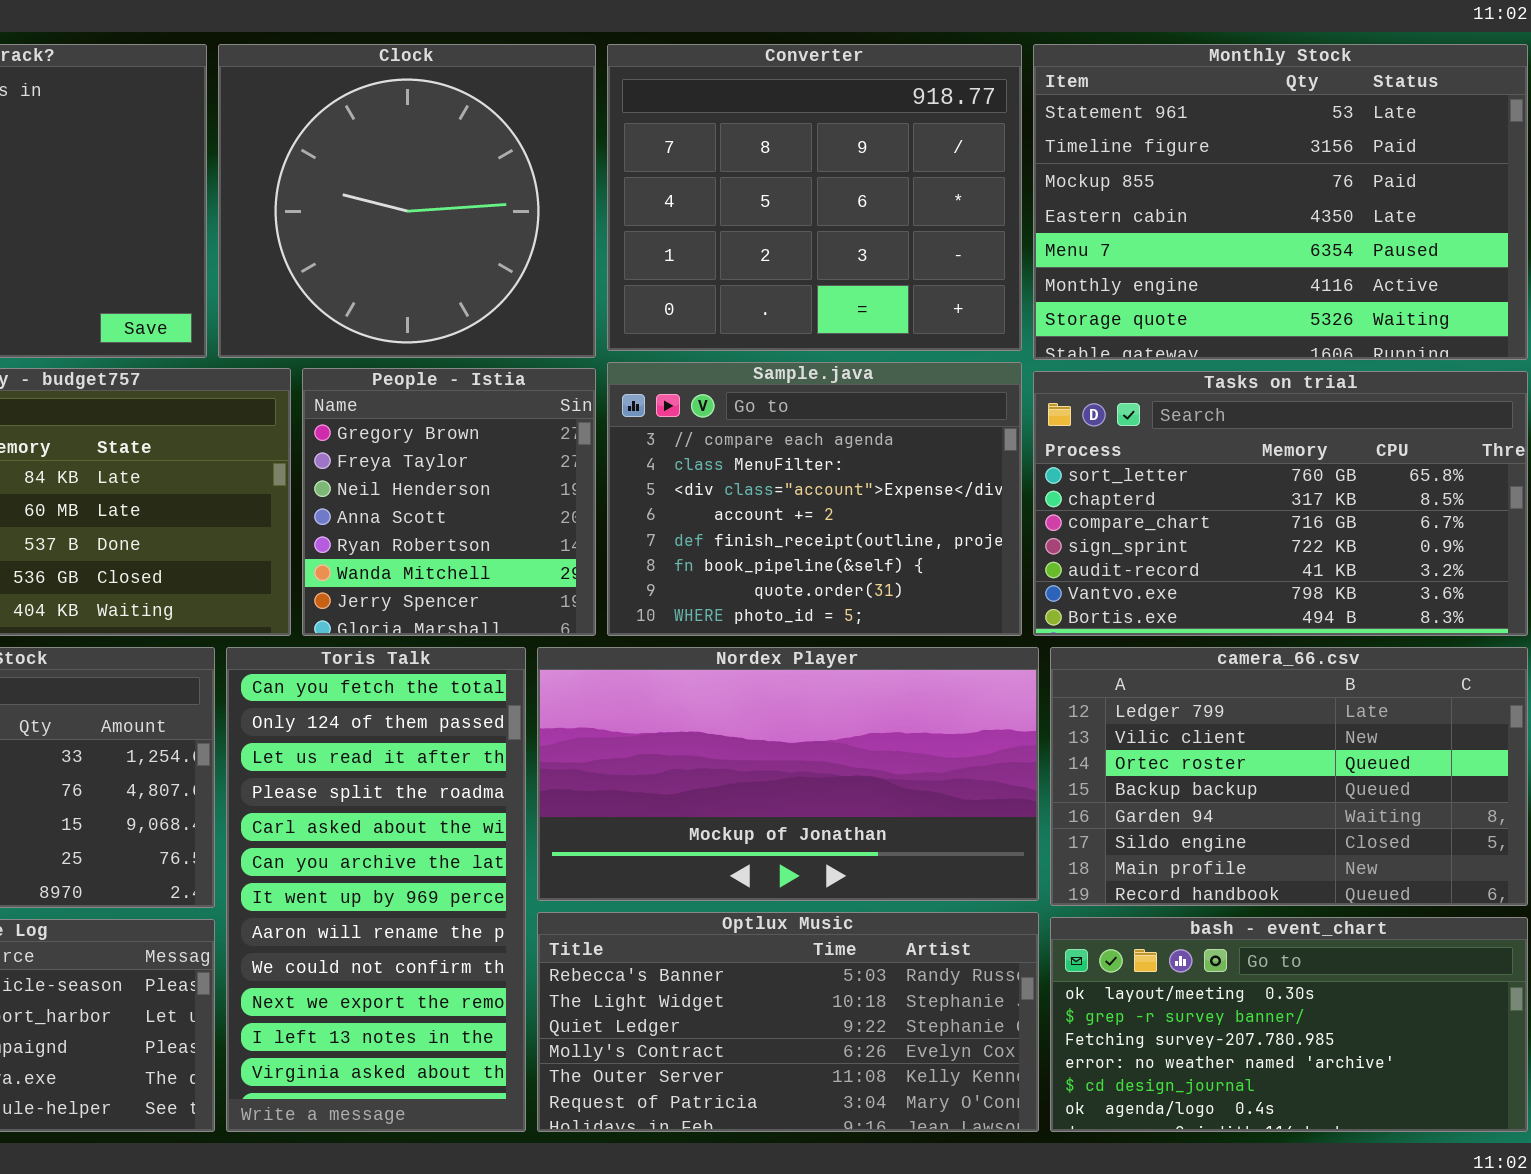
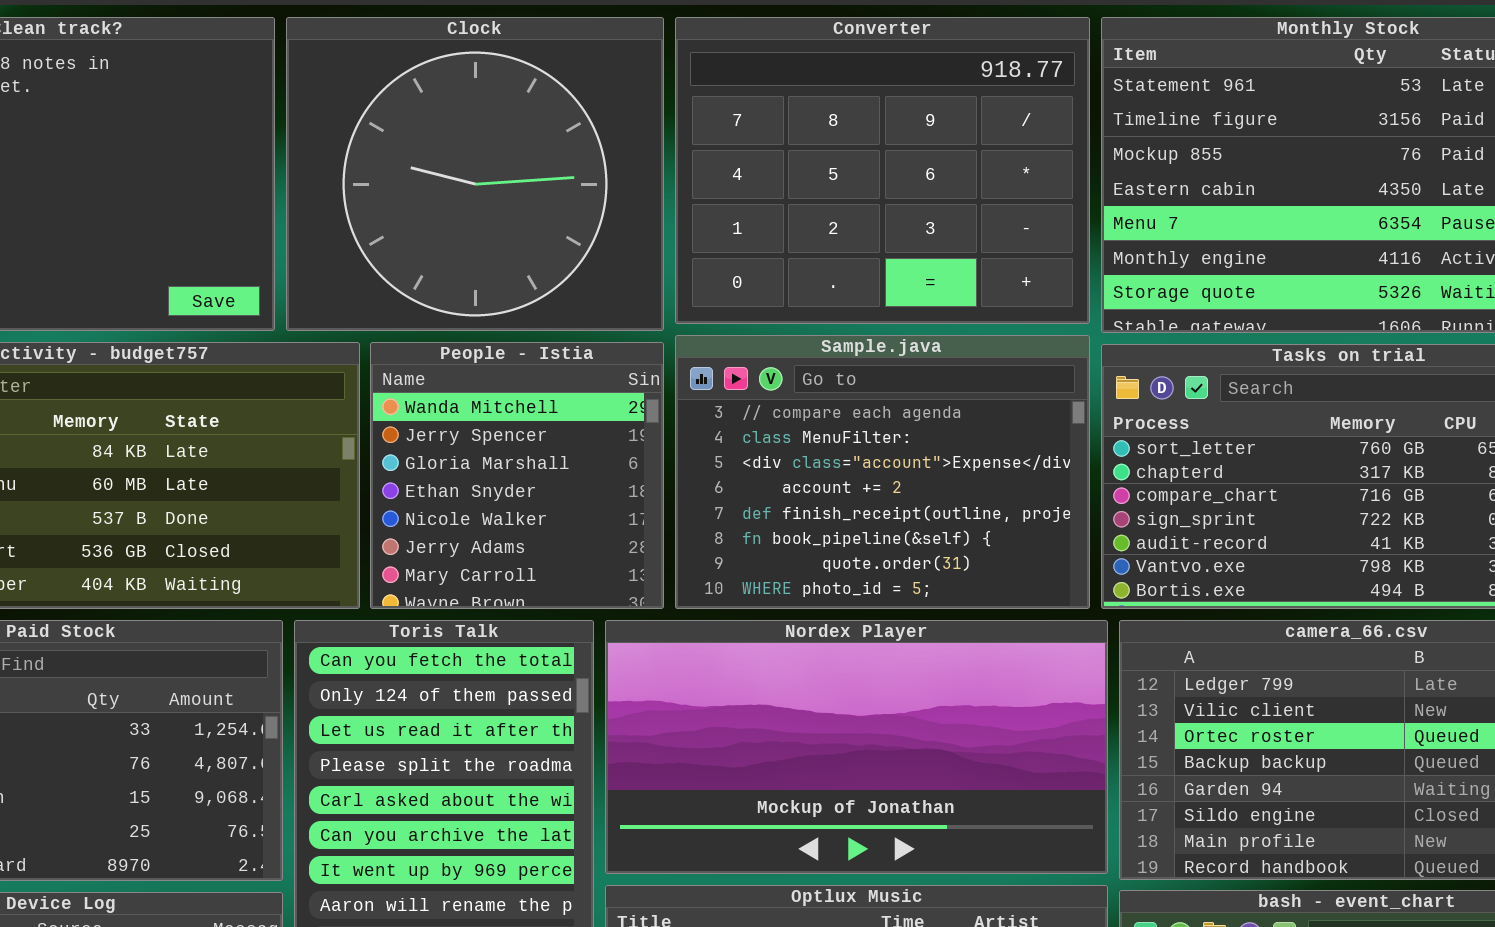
People - Istia: [302,368,596,636] -> [370,342,664,609], scrolled down 5 rows

